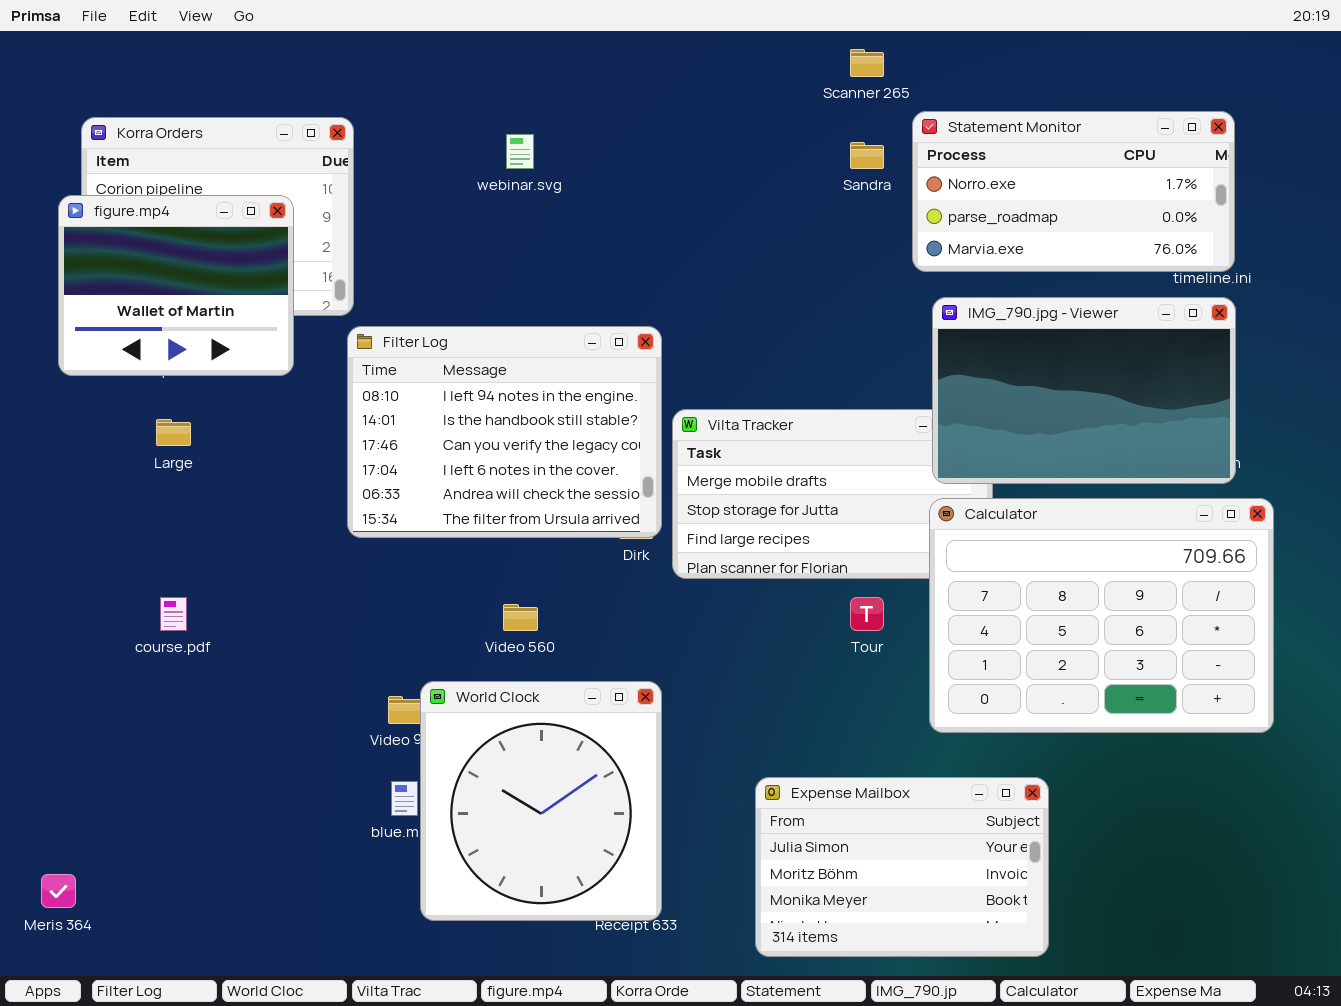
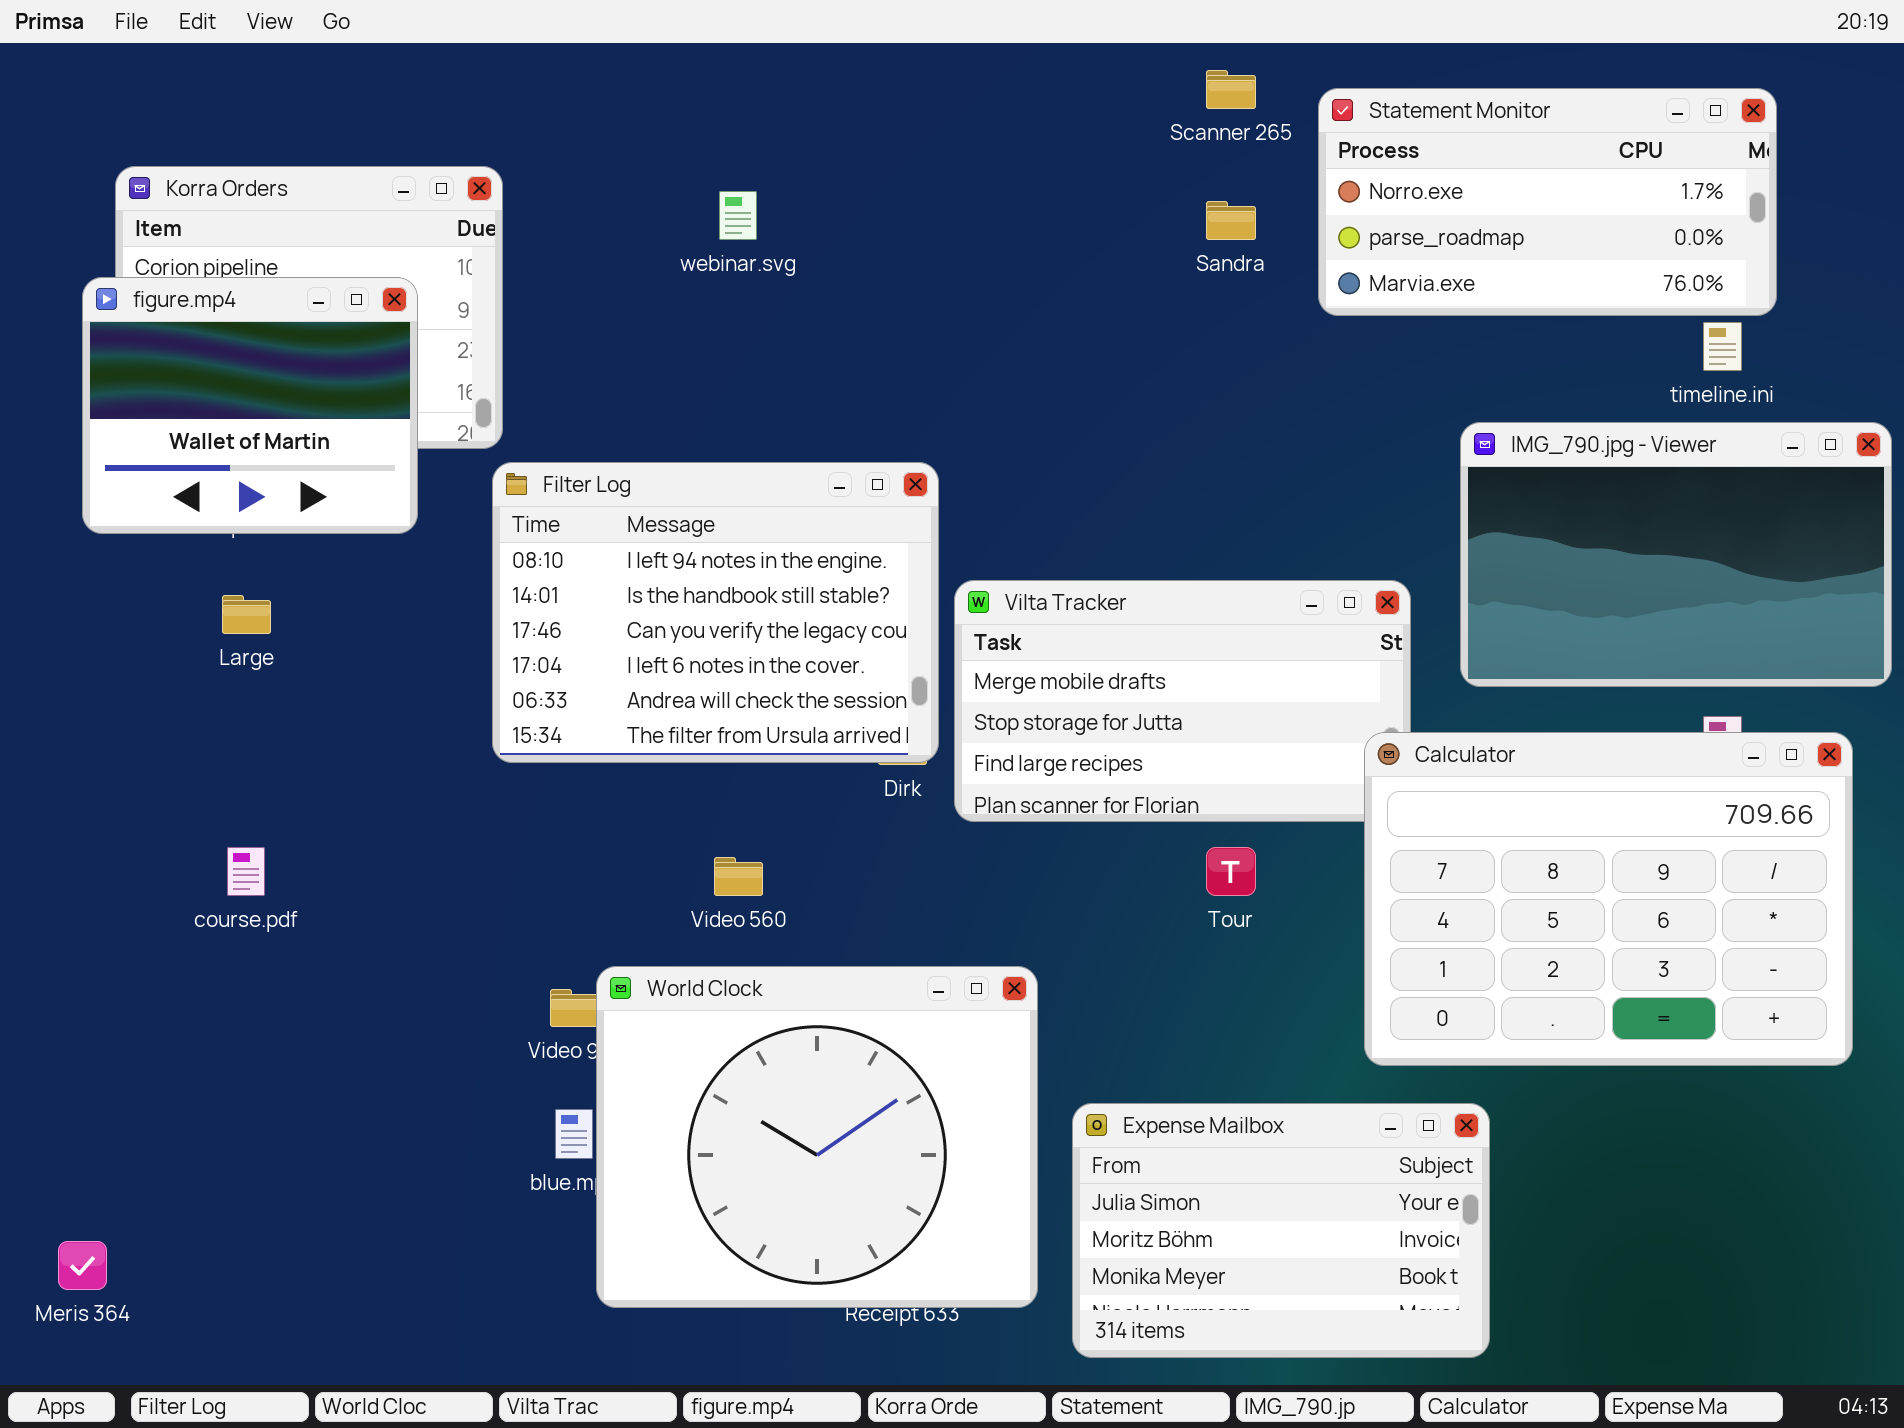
Statement Monitor: [912,111,1235,272] -> [1318,88,1777,316], moved
IMG_790.jpg - Viewer: [932,297,1236,484] -> [1460,422,1892,687], moved
Calculator: [929,498,1274,733] -> [1364,732,1853,1066], moved
World Clock: [420,681,662,921] -> [596,966,1038,1308], resized

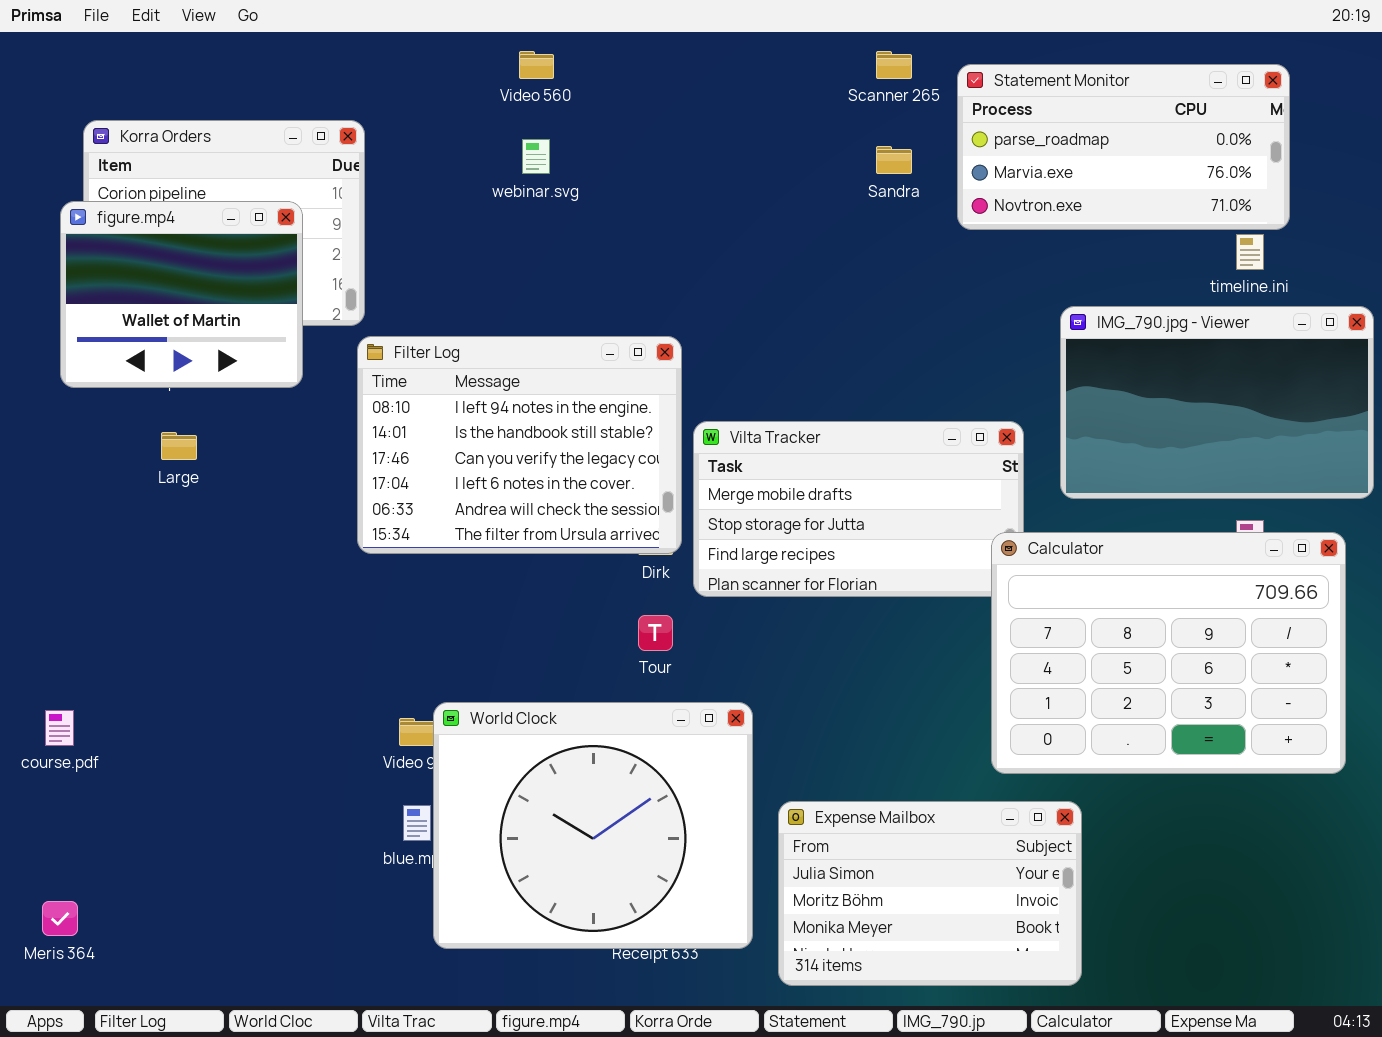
Statement Monitor: [1318,88,1777,316] -> [957,64,1290,230], scrolled down 1 row
course.pdf: [227,847,265,896] -> [45,710,74,746], moved
Tour: [1206,847,1256,896] -> [638,615,673,651], moved
Video 560: [714,857,763,896] -> [519,51,554,79], moved

